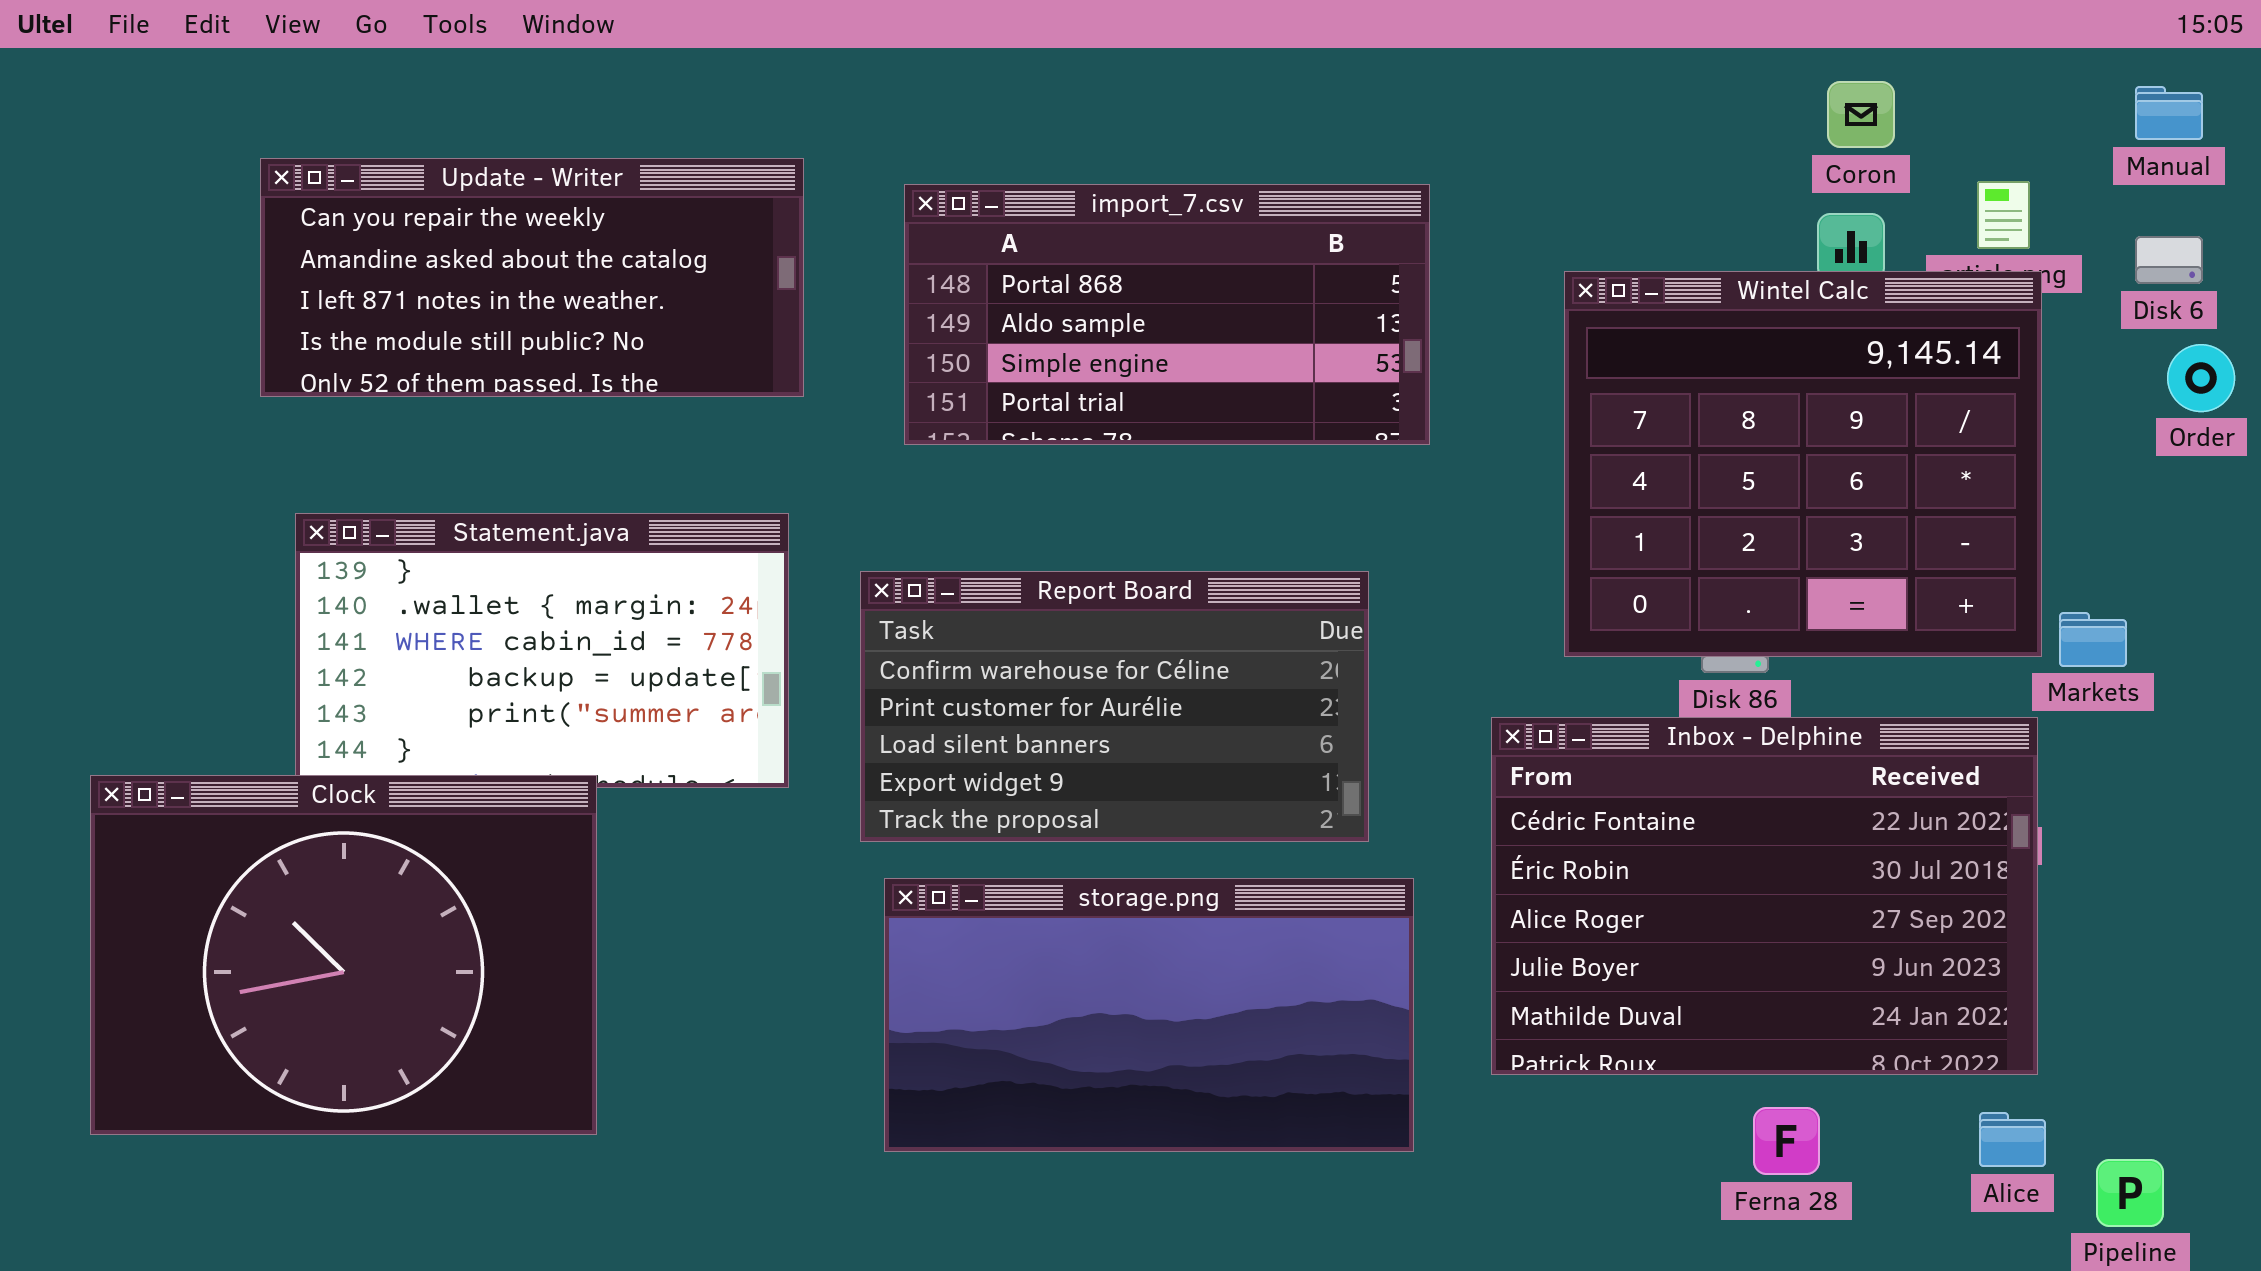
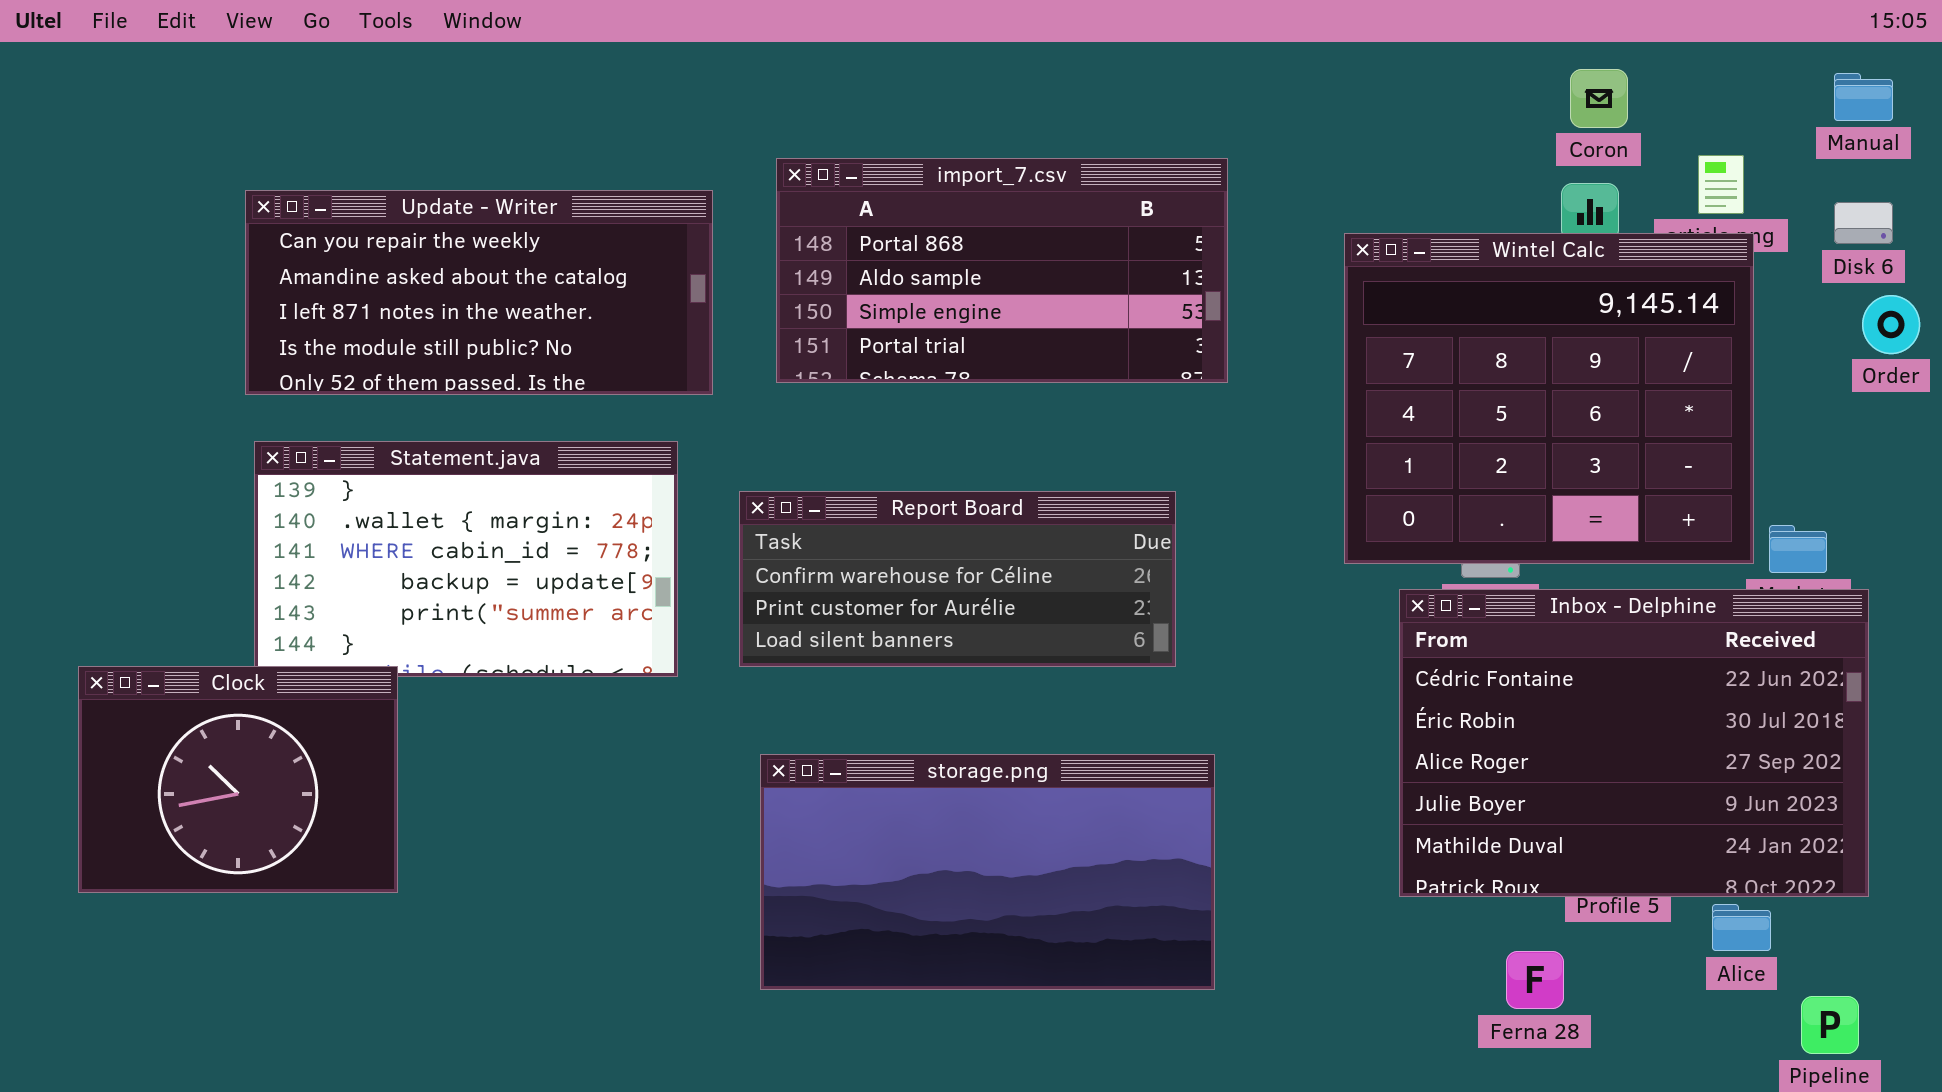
Update - Writer: [260,158,804,397] -> [245,190,713,395], moved
Report Board: [860,571,1369,842] -> [739,491,1176,667], resized
Inbox - Delphine: [1491,717,2038,1075] -> [1399,589,1869,897], moved
Clock: [90,775,597,1135] -> [78,666,398,893], resized
Alice: [1979,1112,2046,1167] -> [1712,904,1771,951], moved

